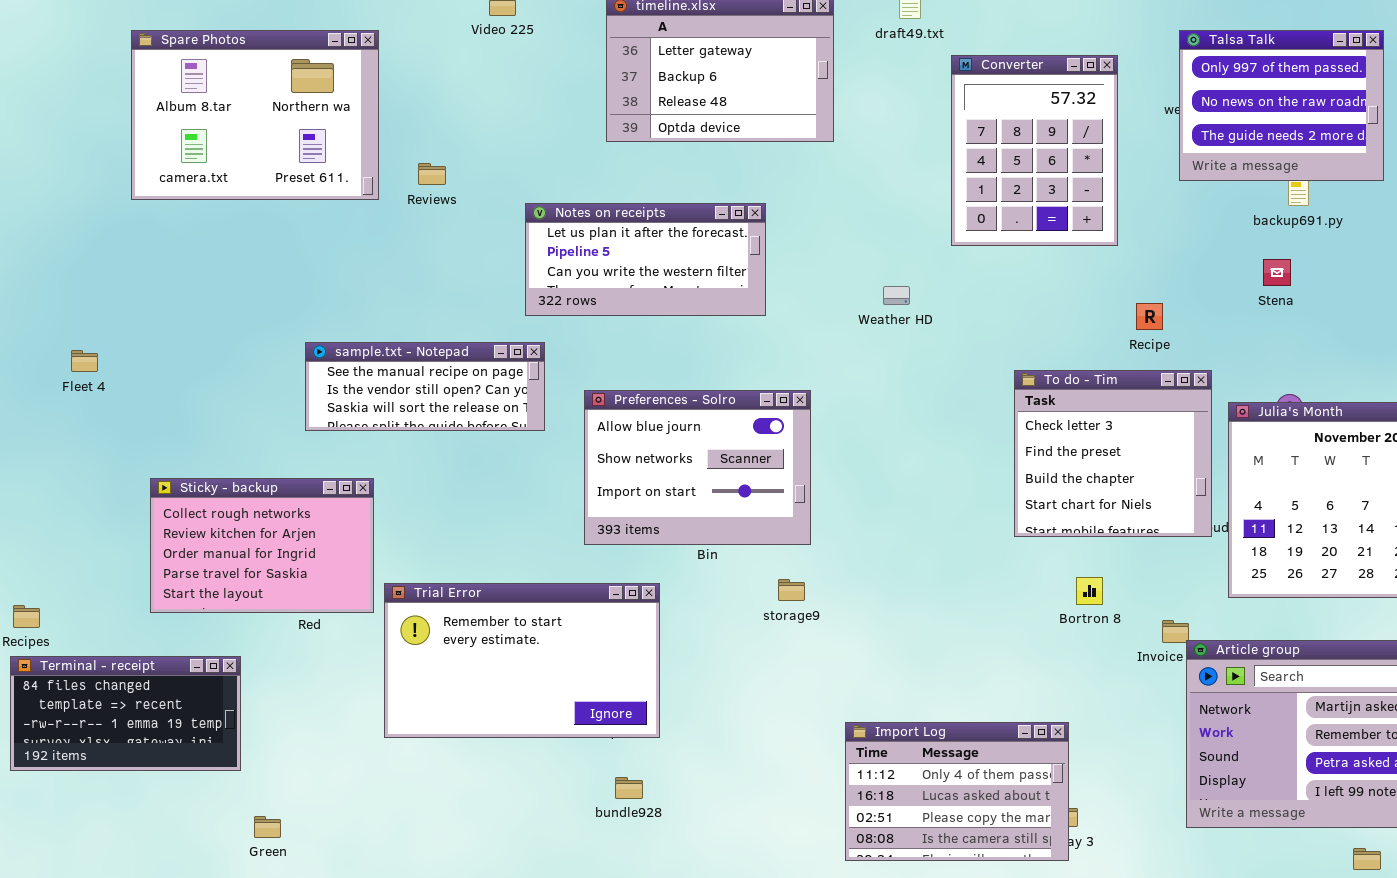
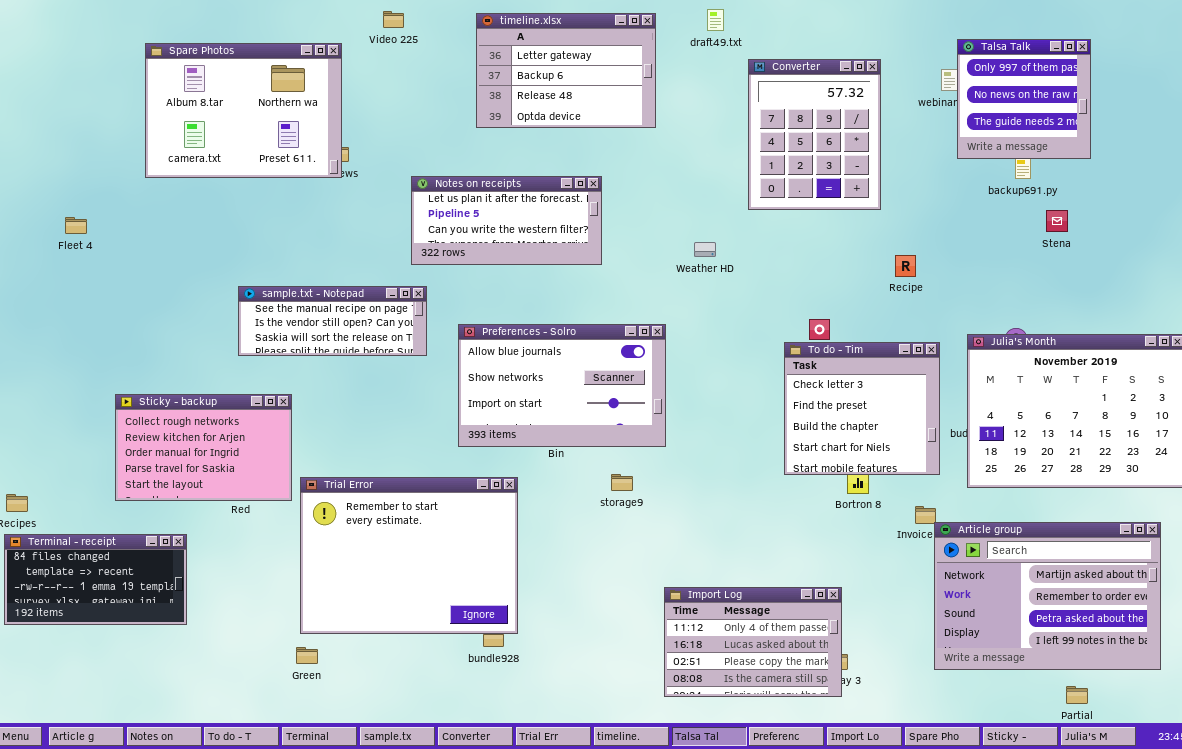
Spare Photos: [131,30,379,200] -> [145,43,342,178], moved
Talsa Talk: [1179,30,1384,181] -> [957,39,1091,159], resized
Stena: [1263,259,1291,286] -> [1046,210,1068,232], moved
Fleet 4: [71,350,98,372] -> [65,217,87,234], moved
To do - Tim: [1014,370,1212,537] -> [784,342,940,475], moved
Preferences - Solro: [584,390,811,545] -> [458,324,666,447], resized
Trial Error: [384,583,660,738] -> [300,477,518,634], resized
Green: [254,816,281,838] -> [296,647,318,664], moved

